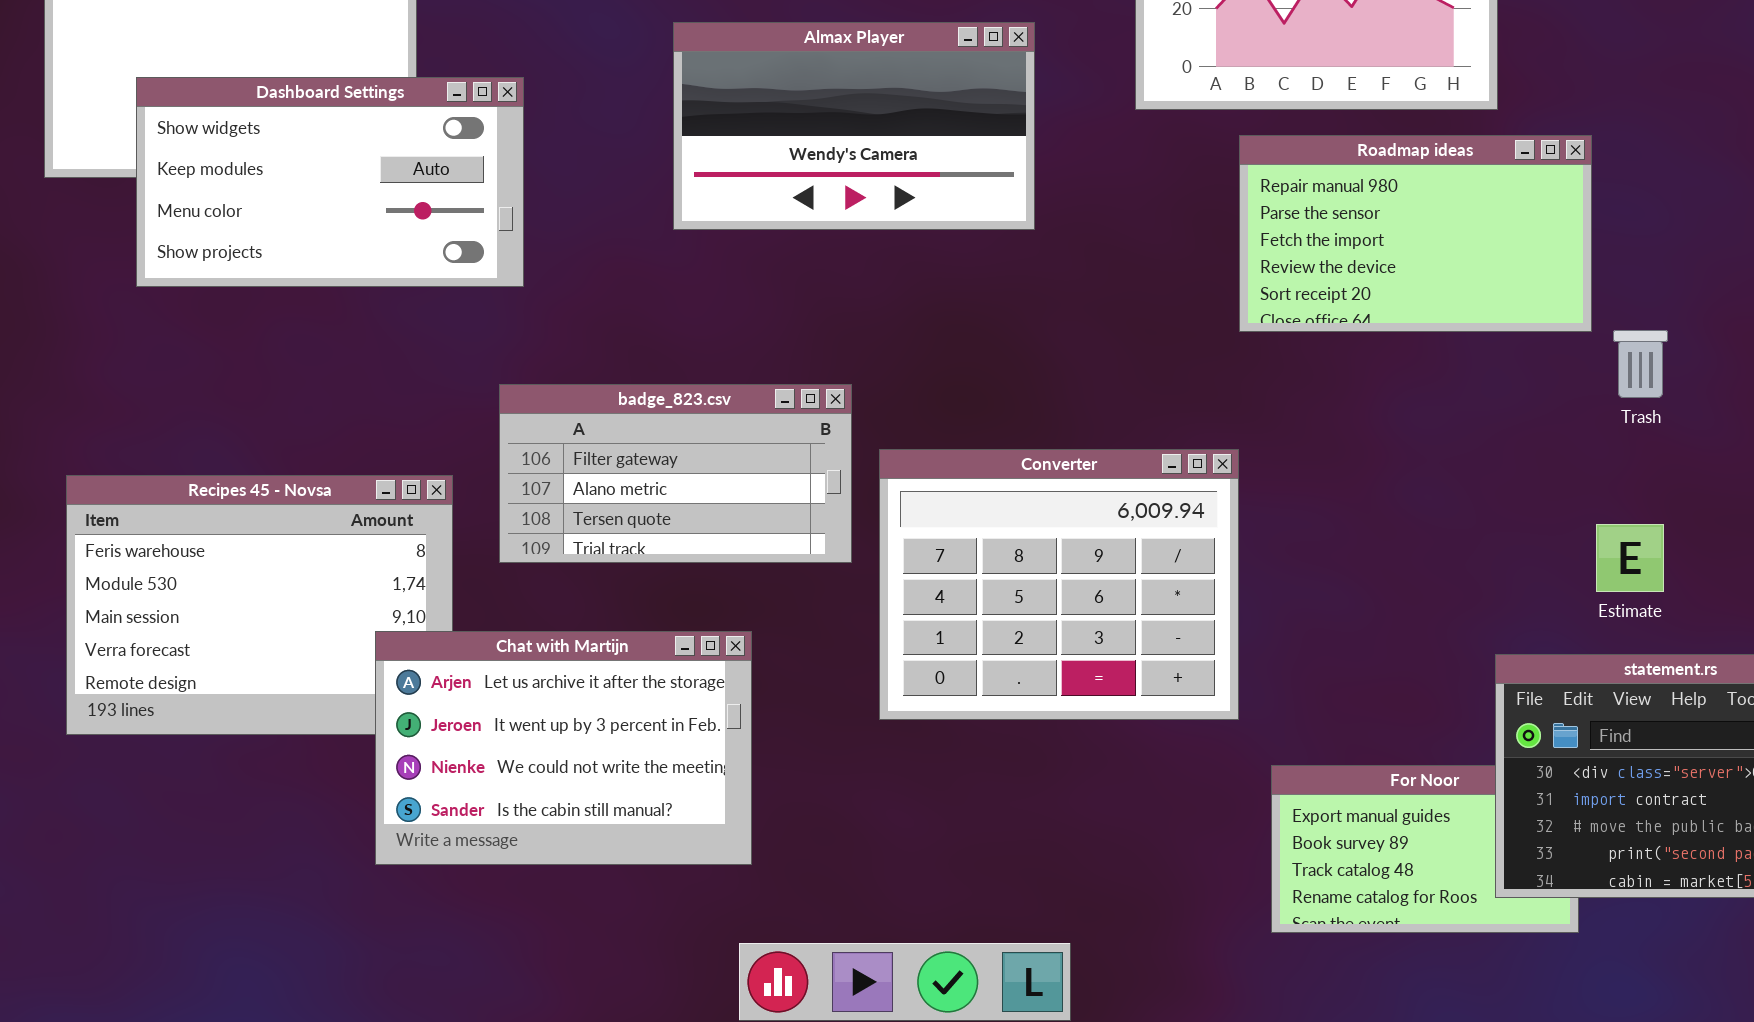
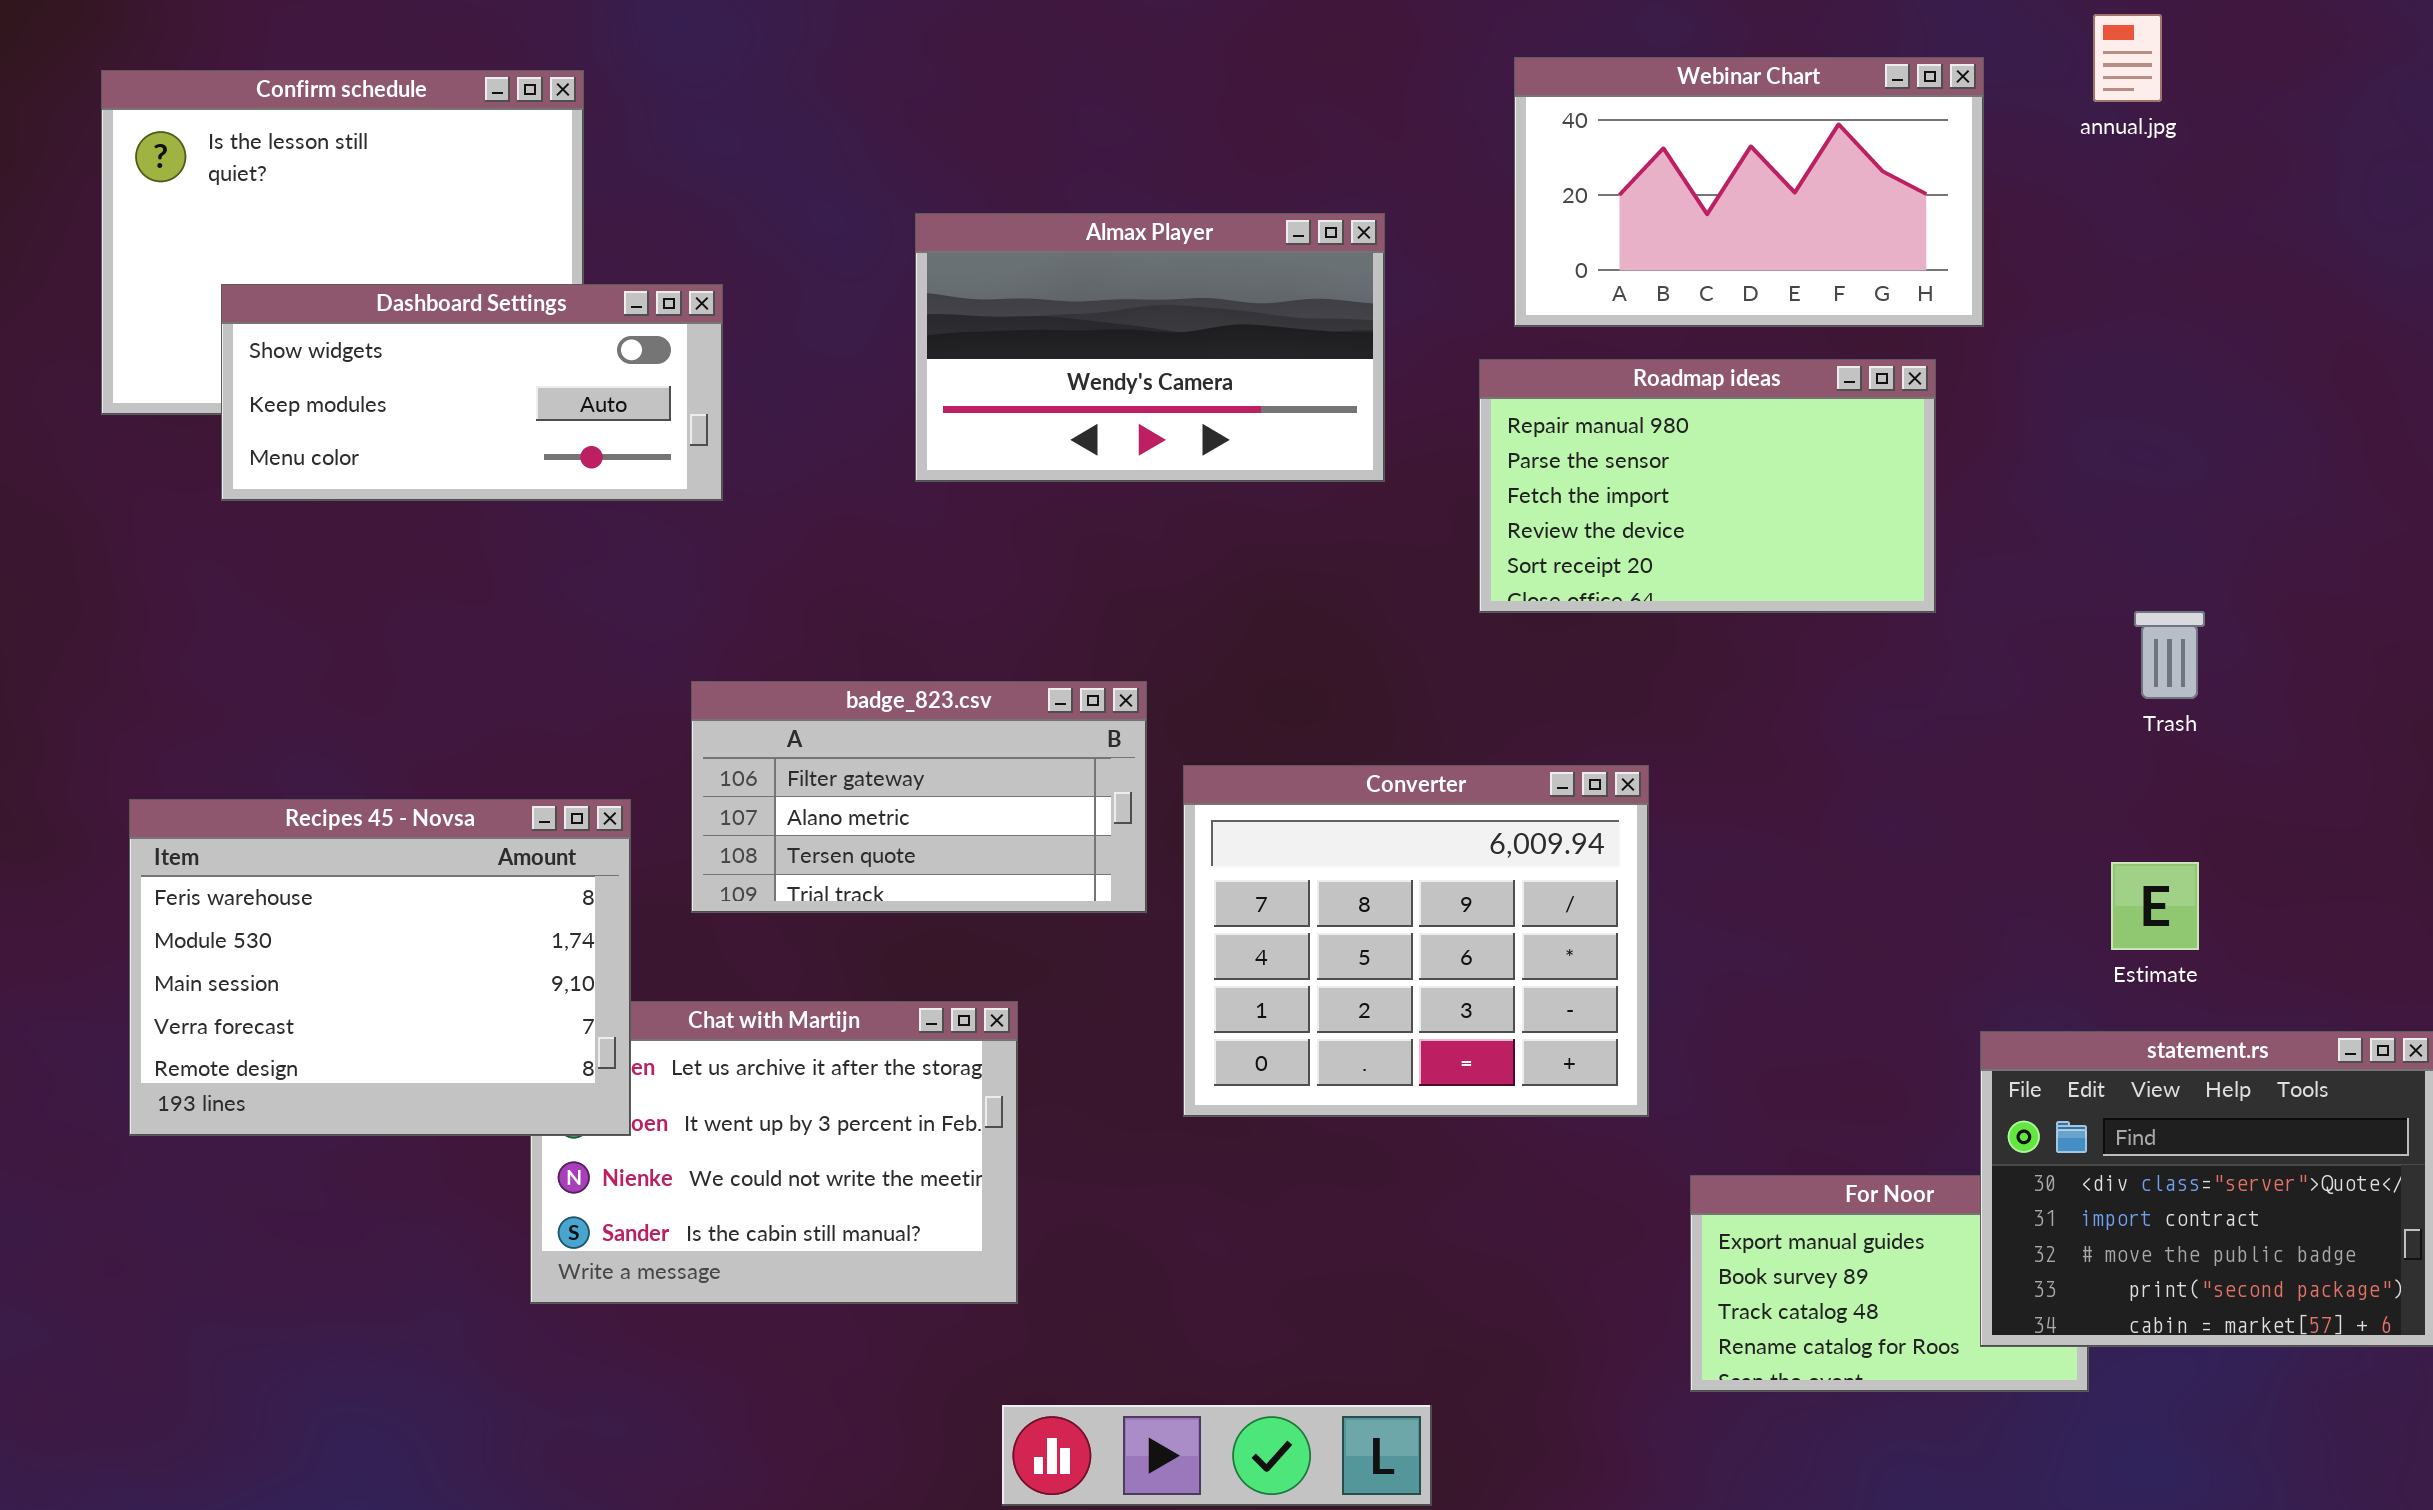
Dashboard Settings: [136,77,524,287] -> [221,284,723,501], resized
Roadmap ideas: [1239,135,1592,332] -> [1479,359,1936,613], moved
Recipes 45 - Novsa: [66,475,453,735] -> [129,799,631,1136], raised

